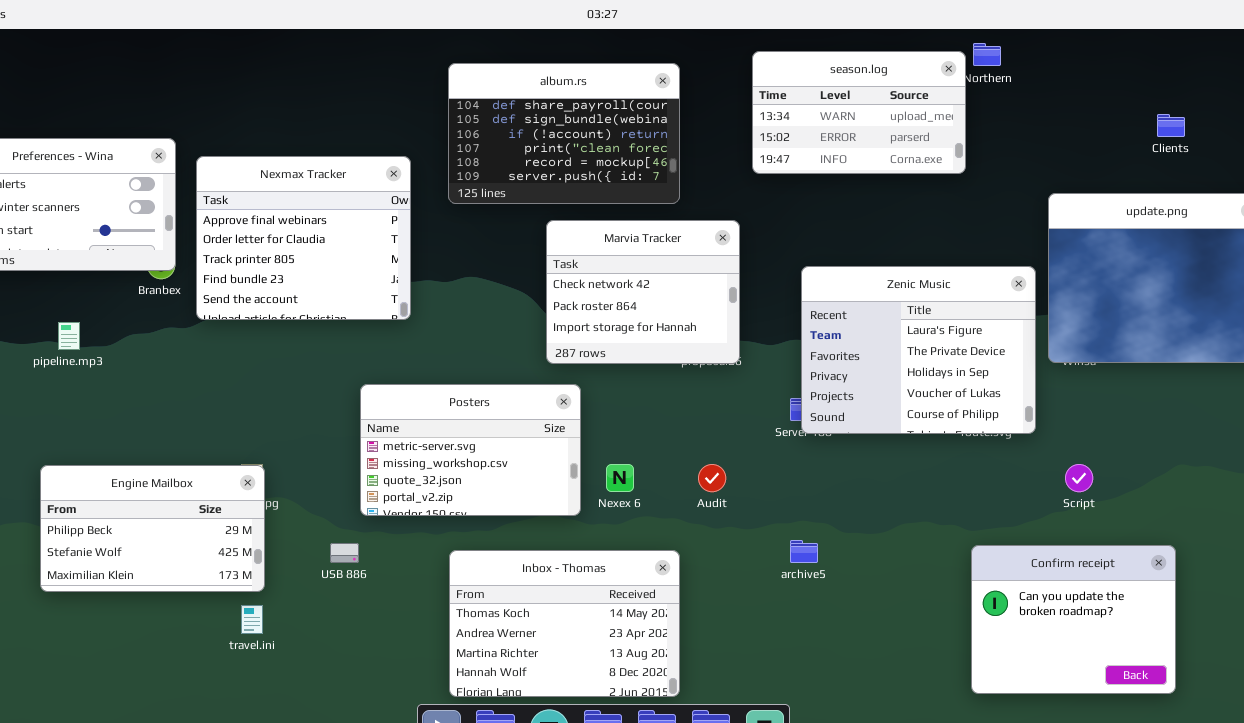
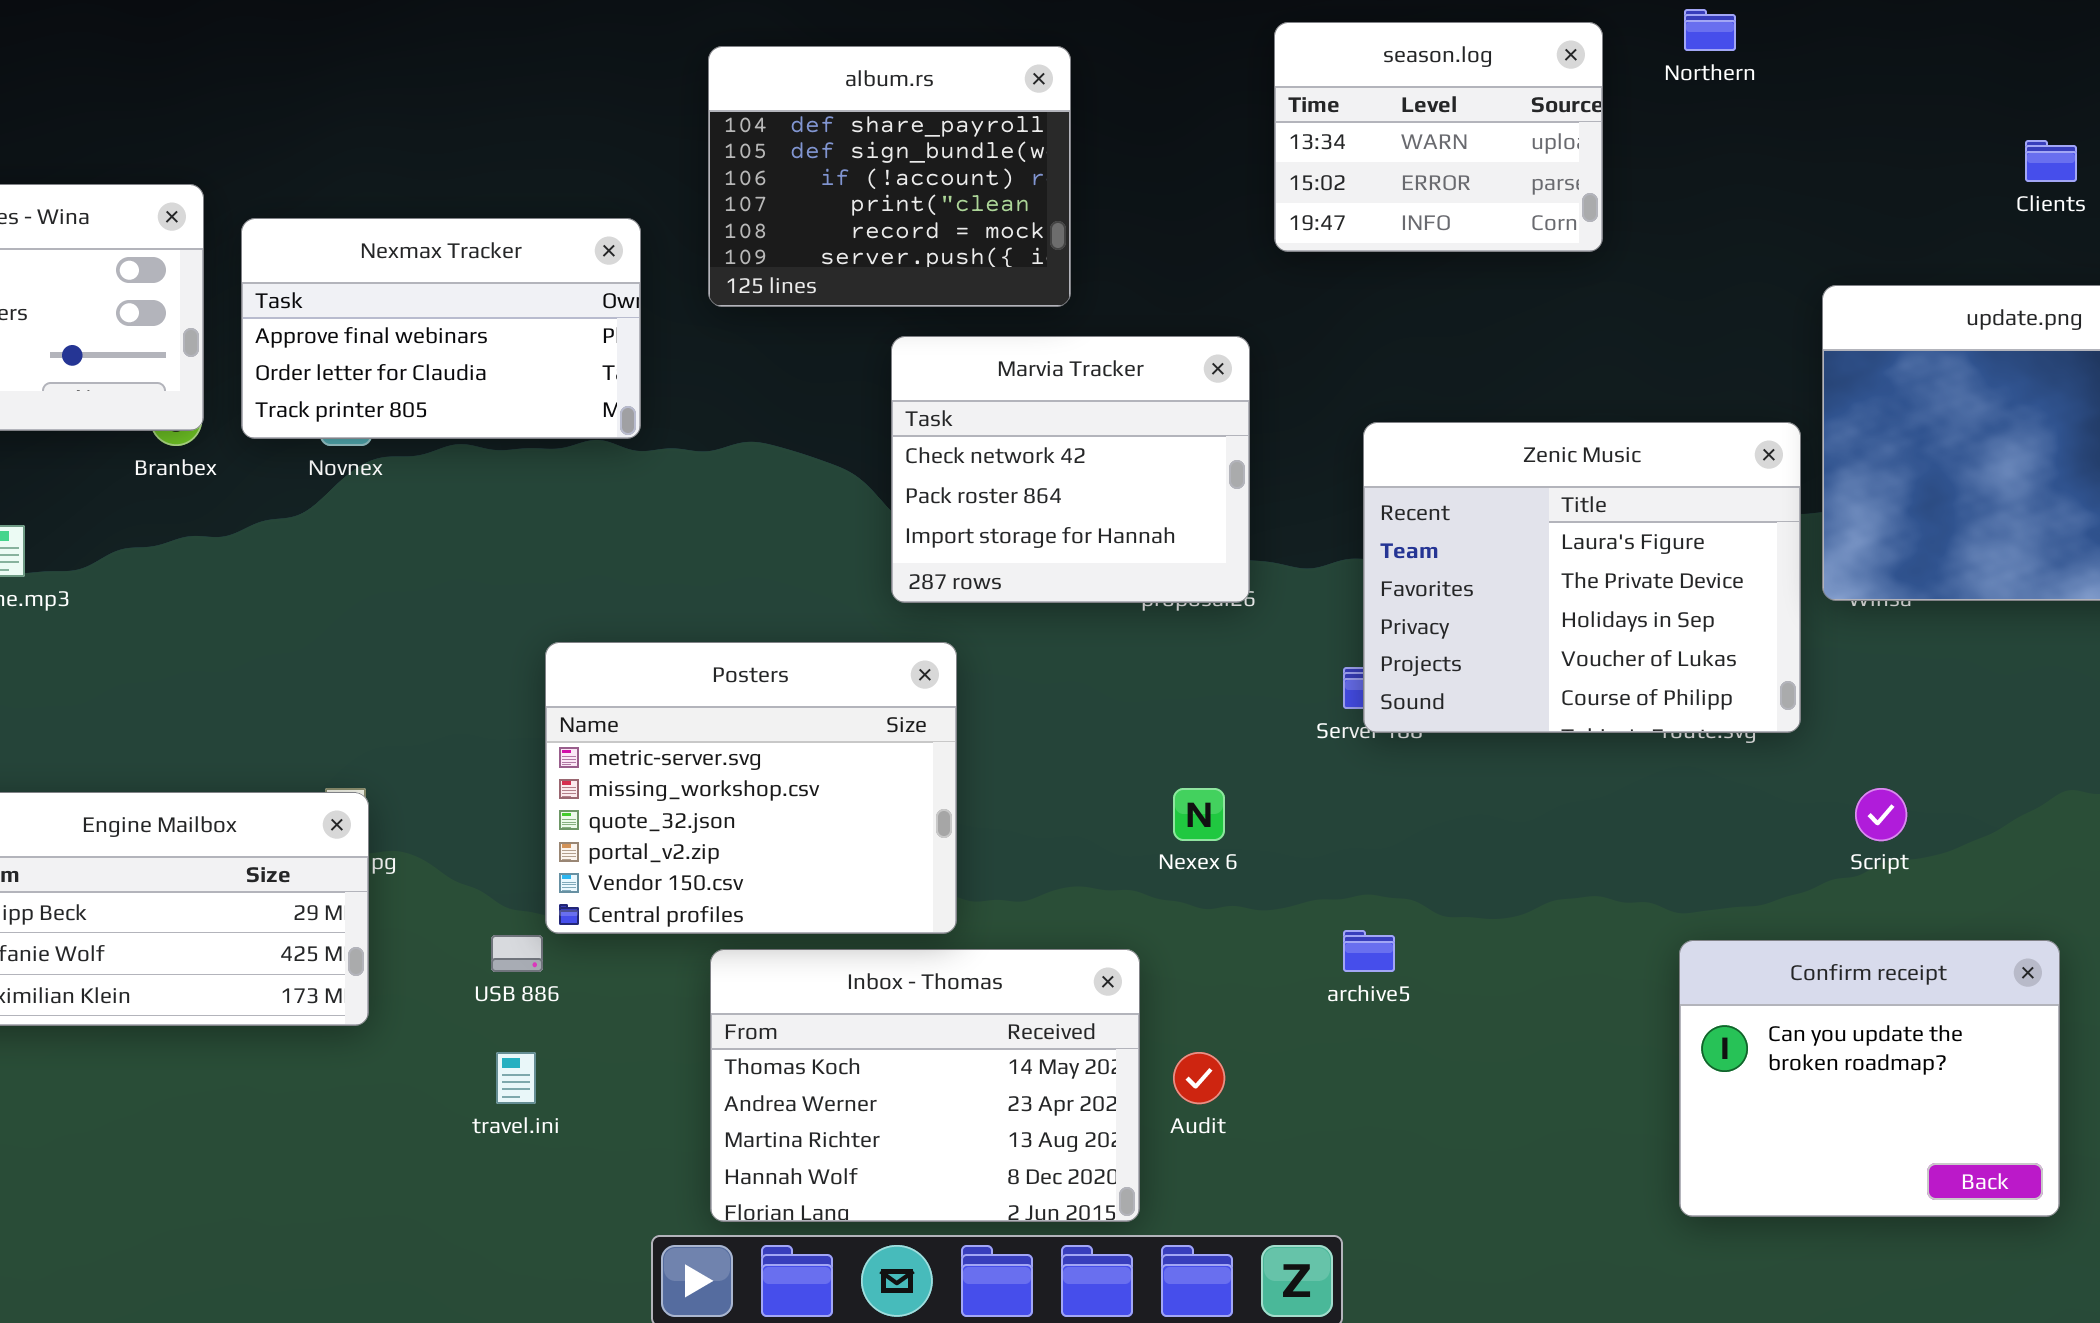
season.log: [752,51,966,174] -> [1274,22,1603,252], resized
album.rs: [448,63,680,204] -> [708,46,1071,307], resized
Nexmax Tracker: [196,156,411,320] -> [241,218,641,439], resized
Posters: [360,384,581,516] -> [545,642,957,934], resized
Nexex 6: [606,464,634,492] -> [1173,788,1225,841], moved
Audit: [698,464,726,492] -> [1173,1052,1225,1104], moved
travel.ini: [241,605,263,634] -> [496,1052,536,1104], moved

